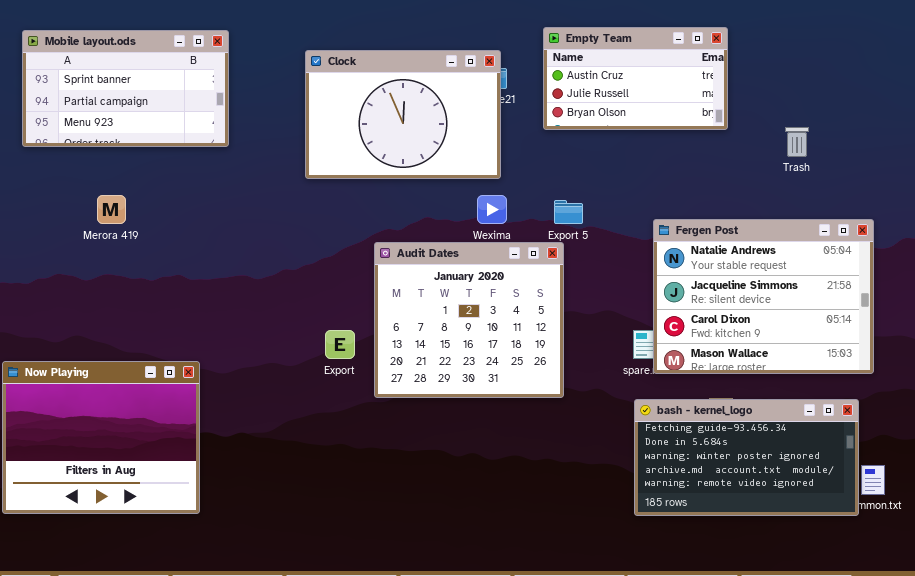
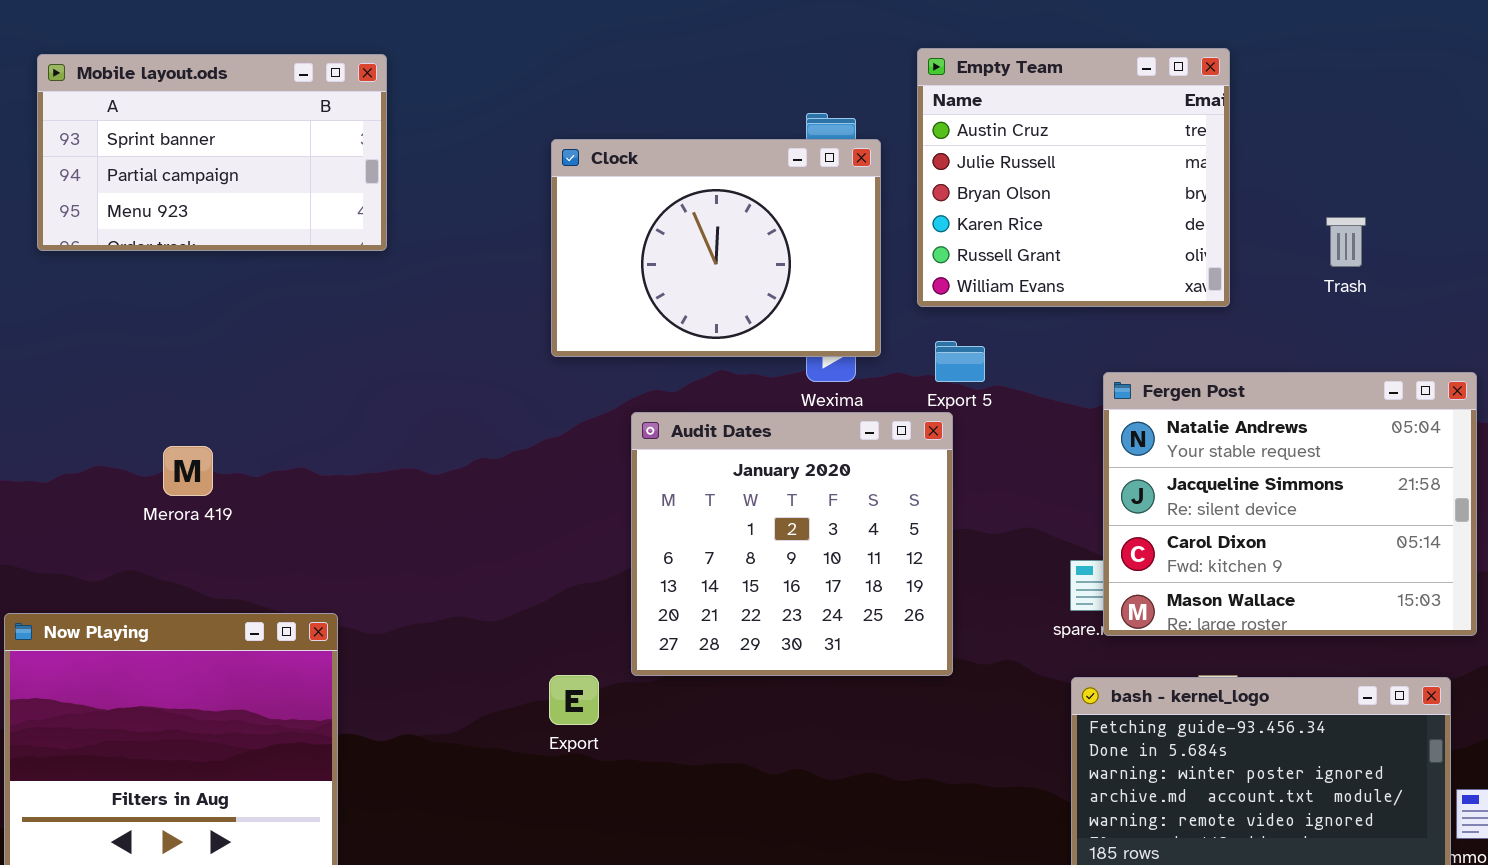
Empty Team: [543,27,728,130] -> [917,48,1230,307], resized
Clock: [305,50,501,179] -> [551,139,881,357], moved
Merora 419: [97,195,126,224] -> [163,446,213,496], moved
Export: [325,330,355,359] -> [549,675,599,725], moved

